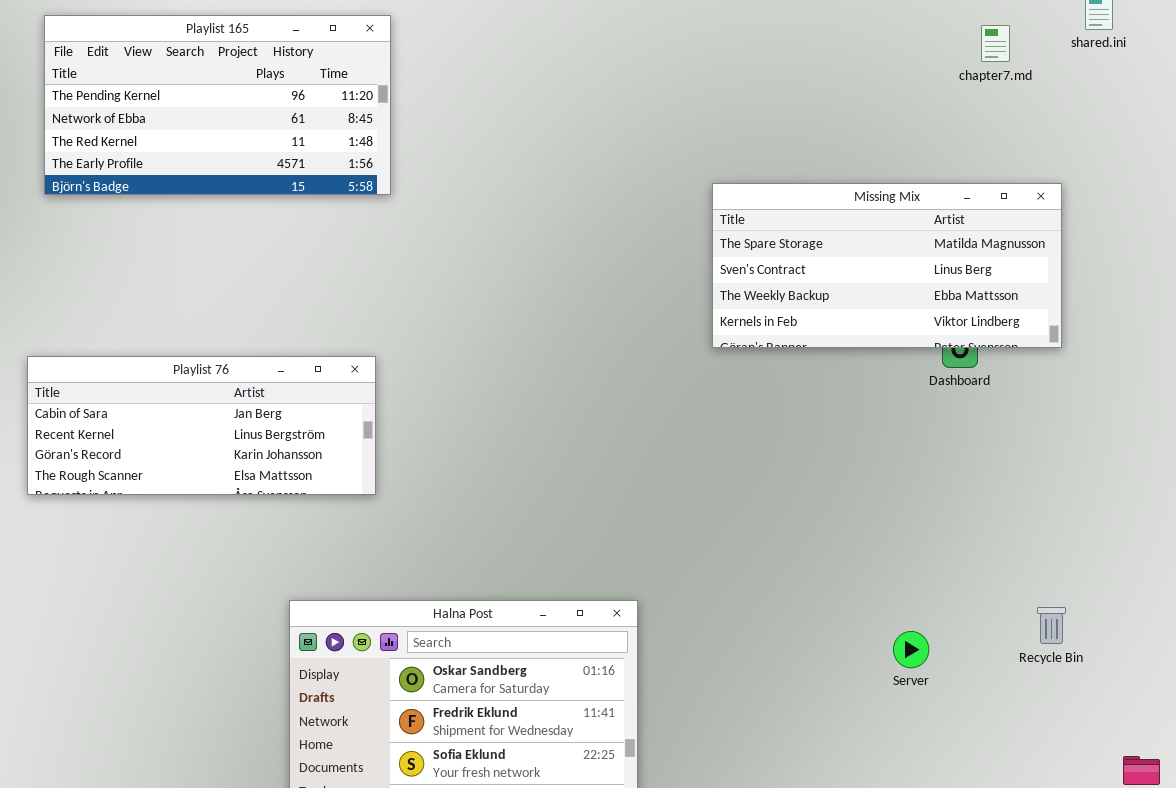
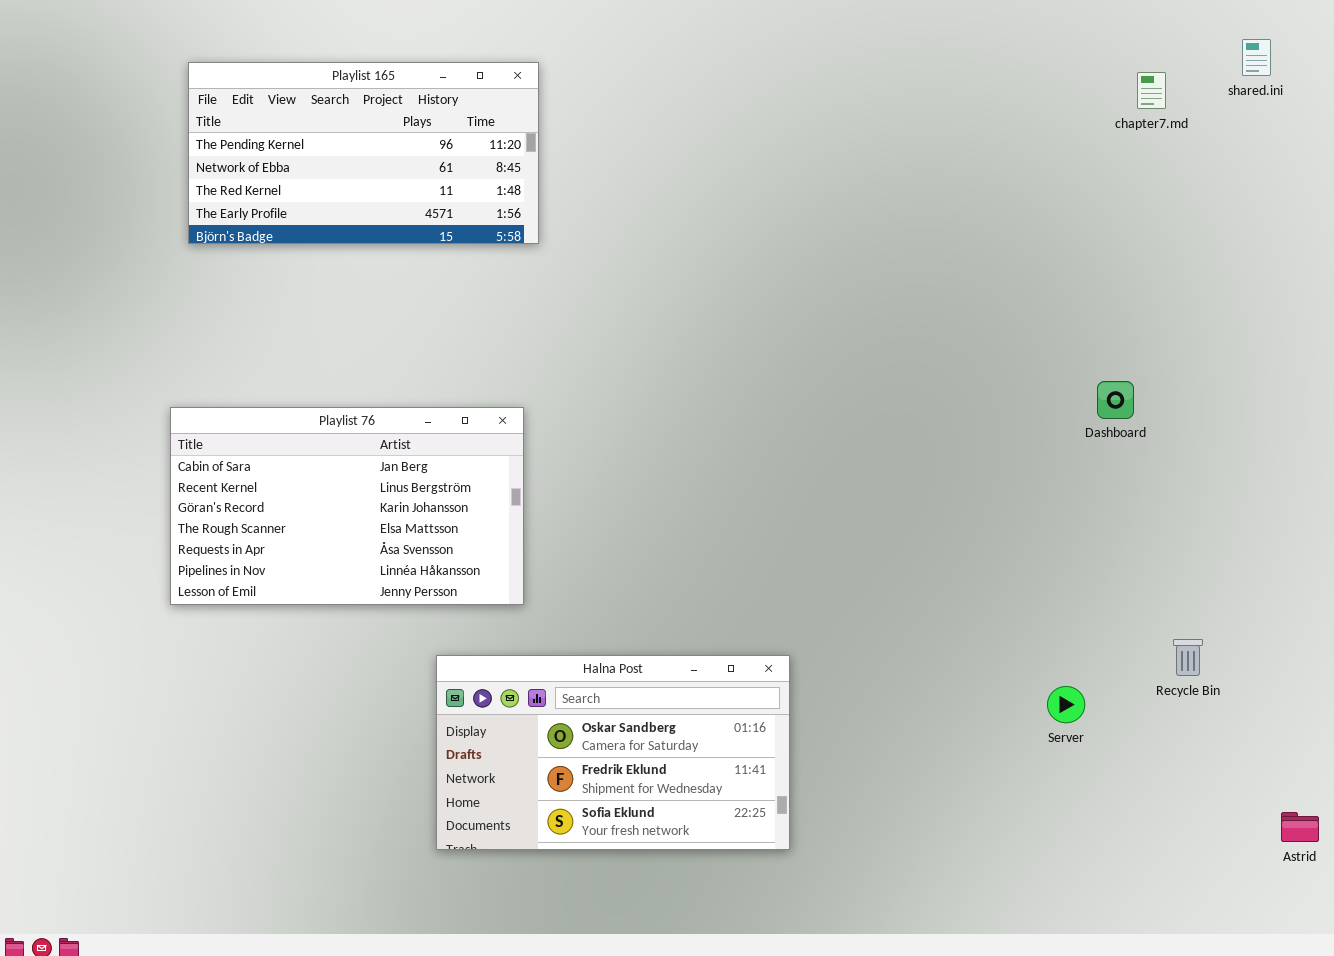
Missing Mix: [712,183,1062,348] -> none, closed
Playlist 76: [27,356,376,495] -> [170,407,524,605], resized
Recycle Bin: [1037,607,1066,644] -> [1173,639,1203,676], moved

